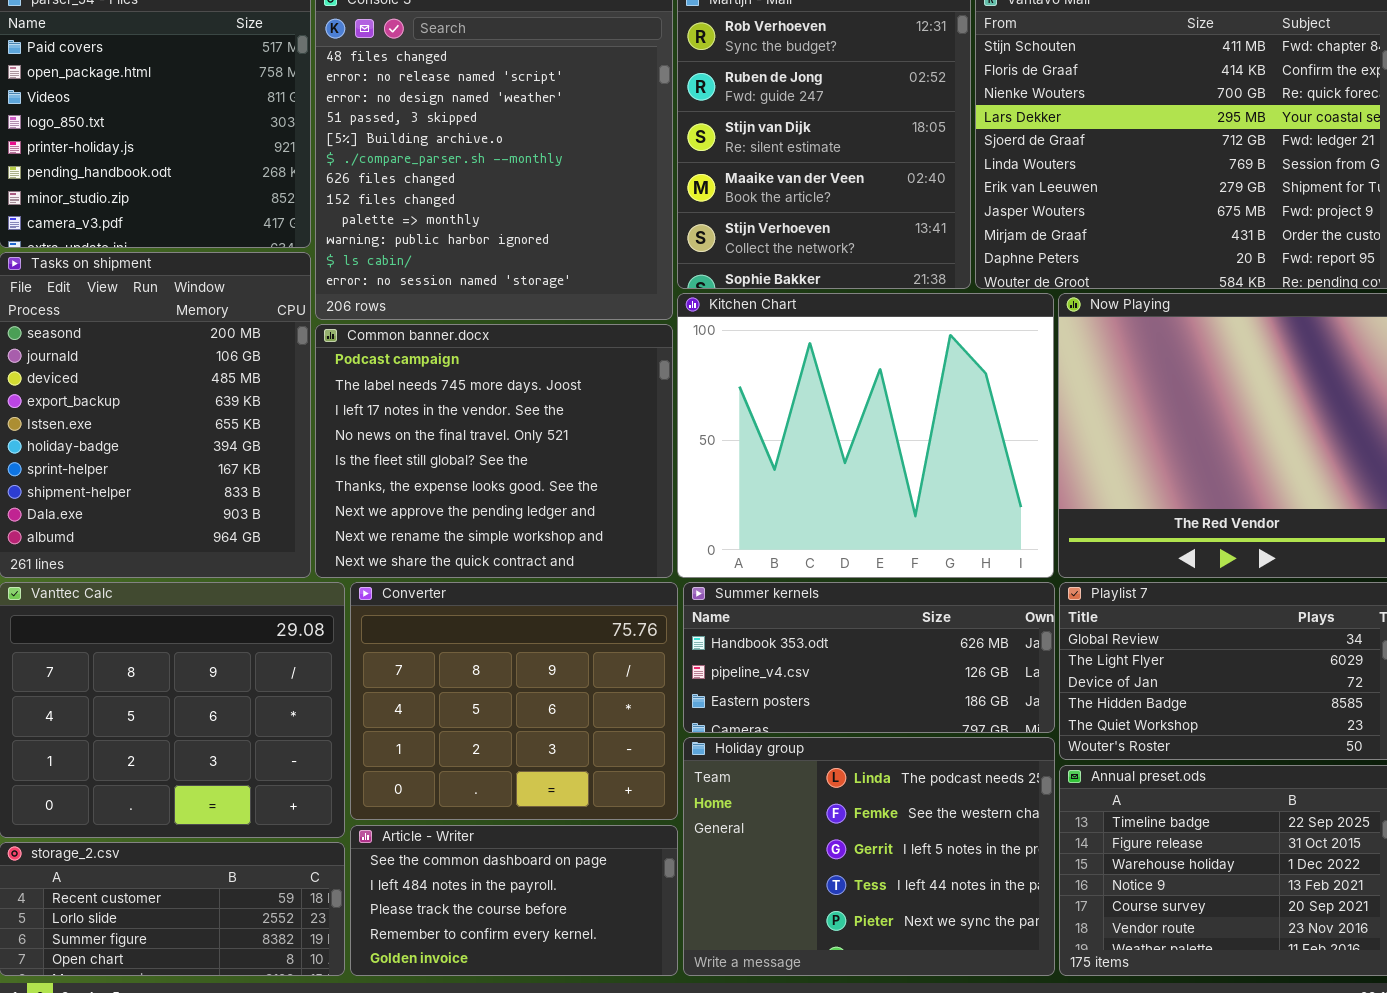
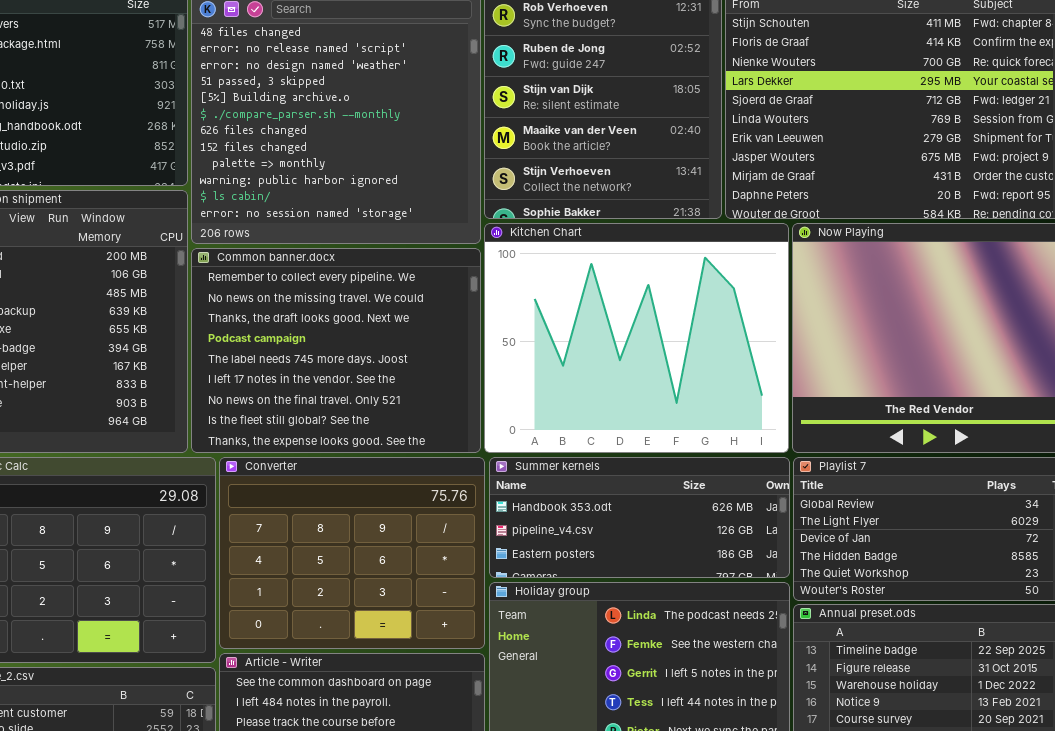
Common banner.docx: [315,324,673,578] -> [191,248,481,453], scrolled up 3 rows

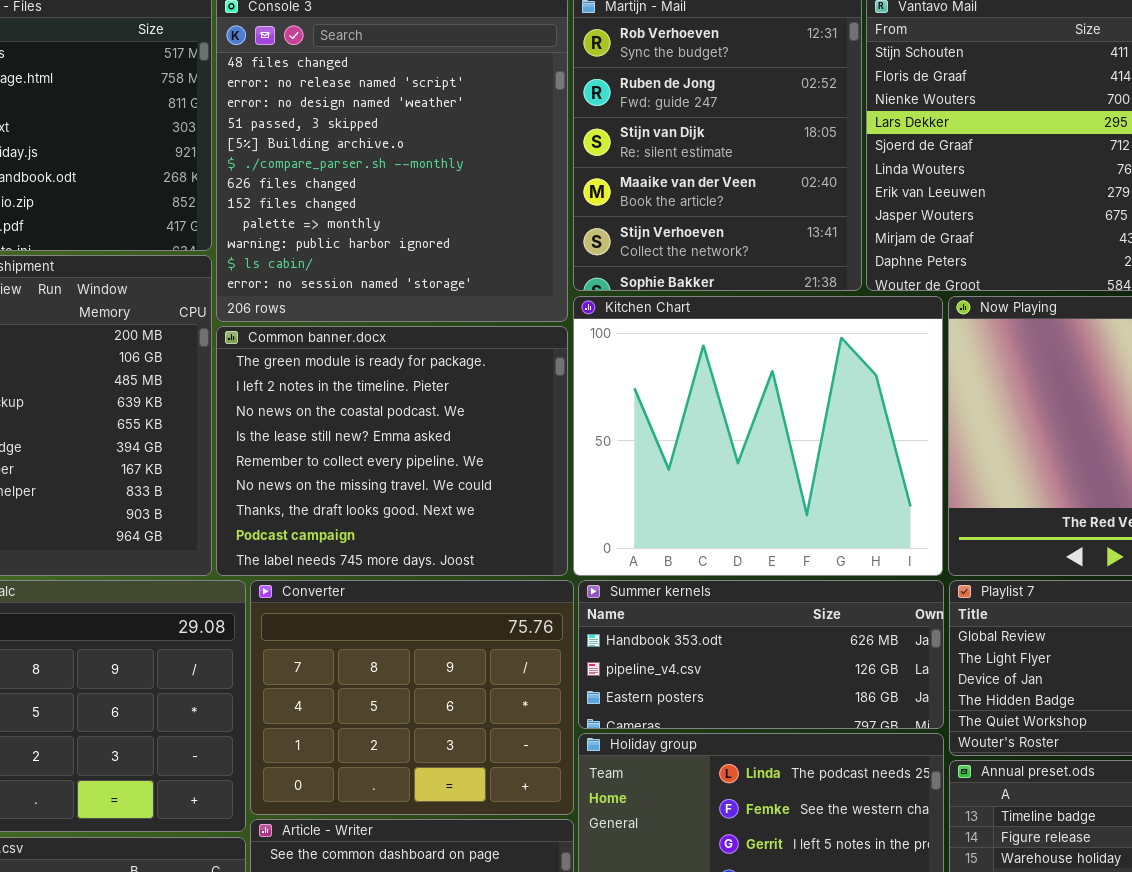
Common banner.docx: [191,248,481,453] -> [216,326,568,576], scrolled up 4 rows

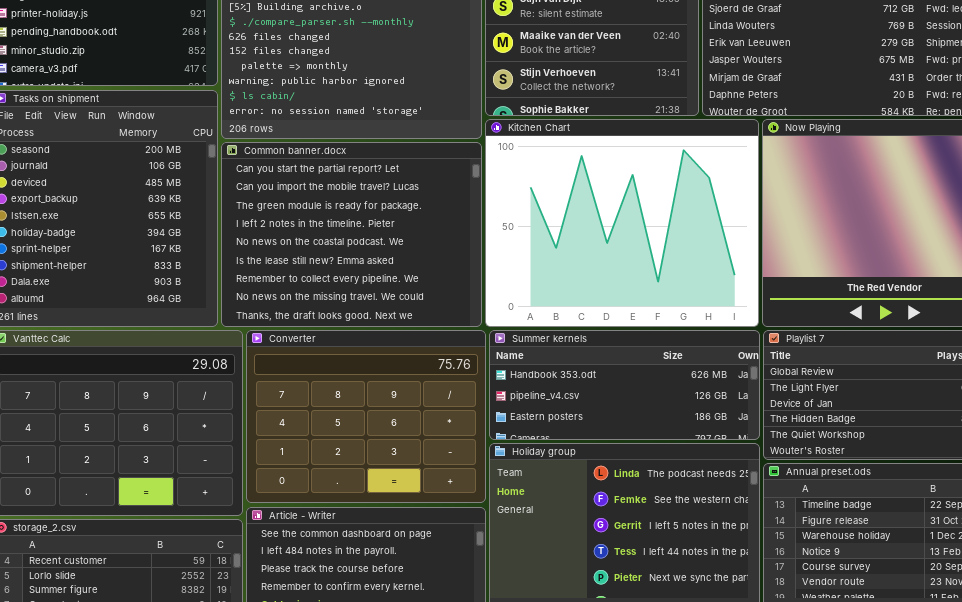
Common banner.docx: [216,326,568,576] -> [221,142,482,327], scrolled up 2 rows

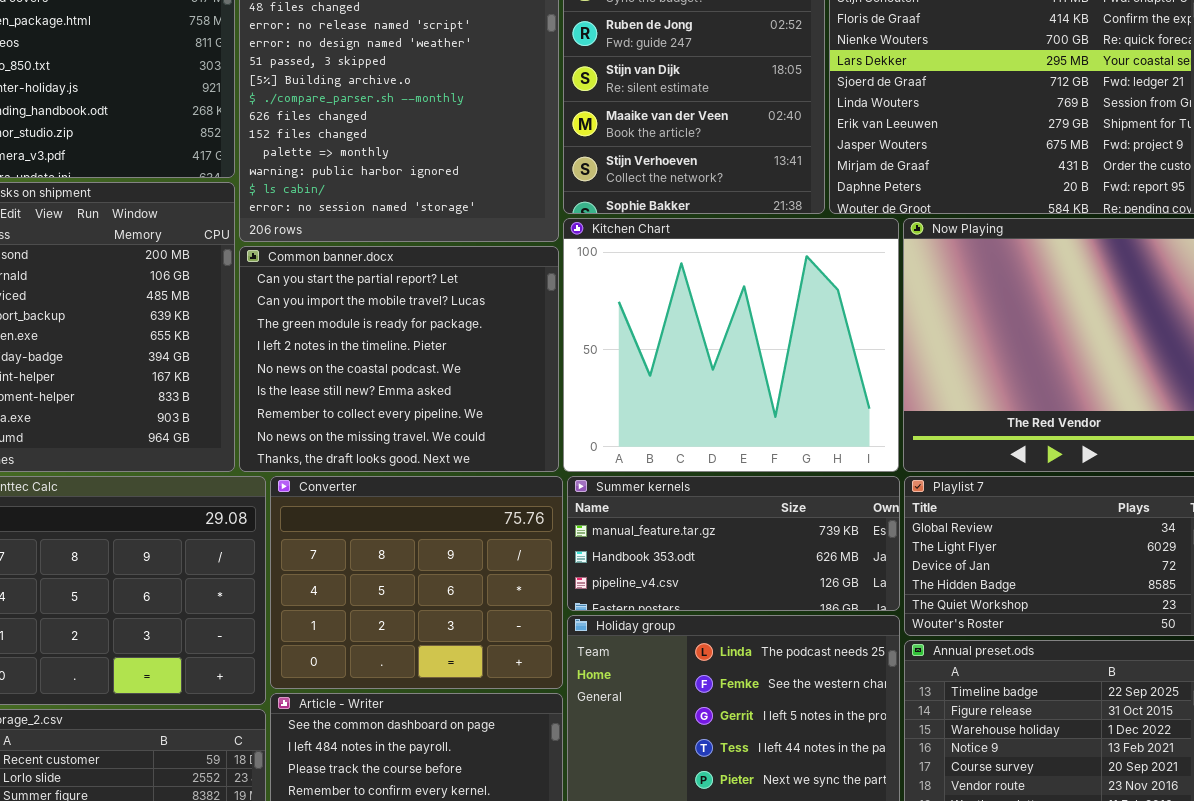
Summer kernels: [489,330,760,440] -> [567,476,900,611], scrolled up 1 row

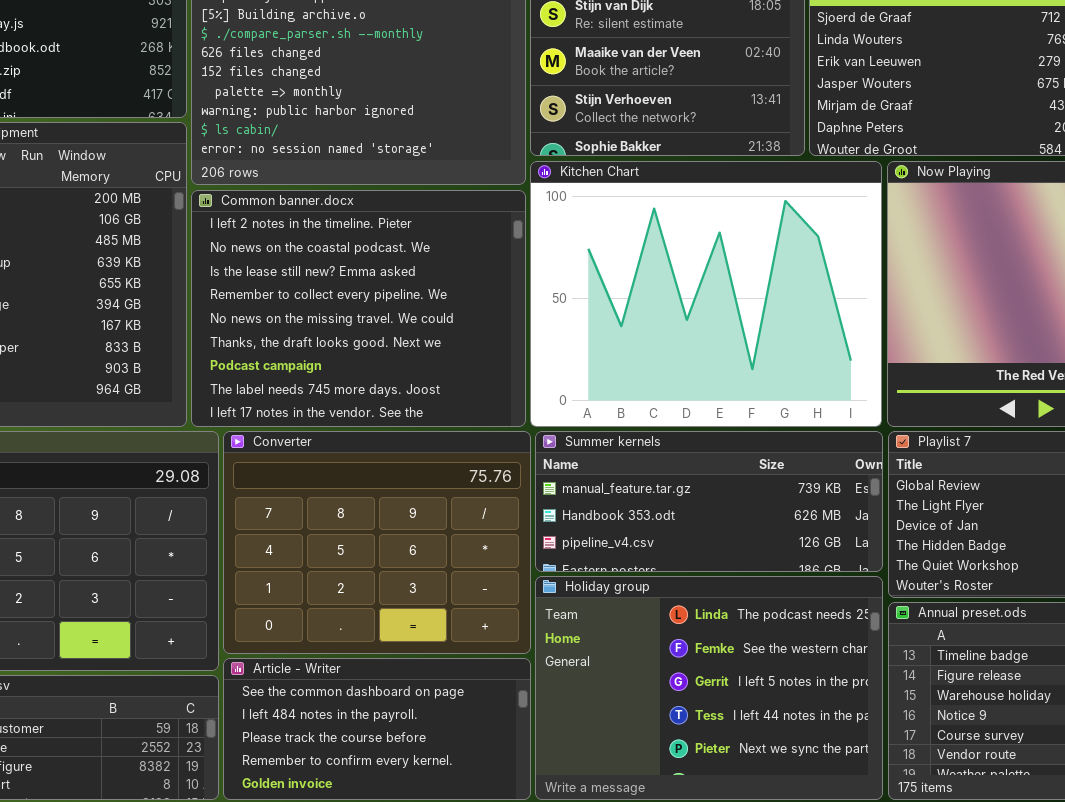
Common banner.docx: [239,246,559,472] -> [191,190,526,427], scrolled down 3 rows

